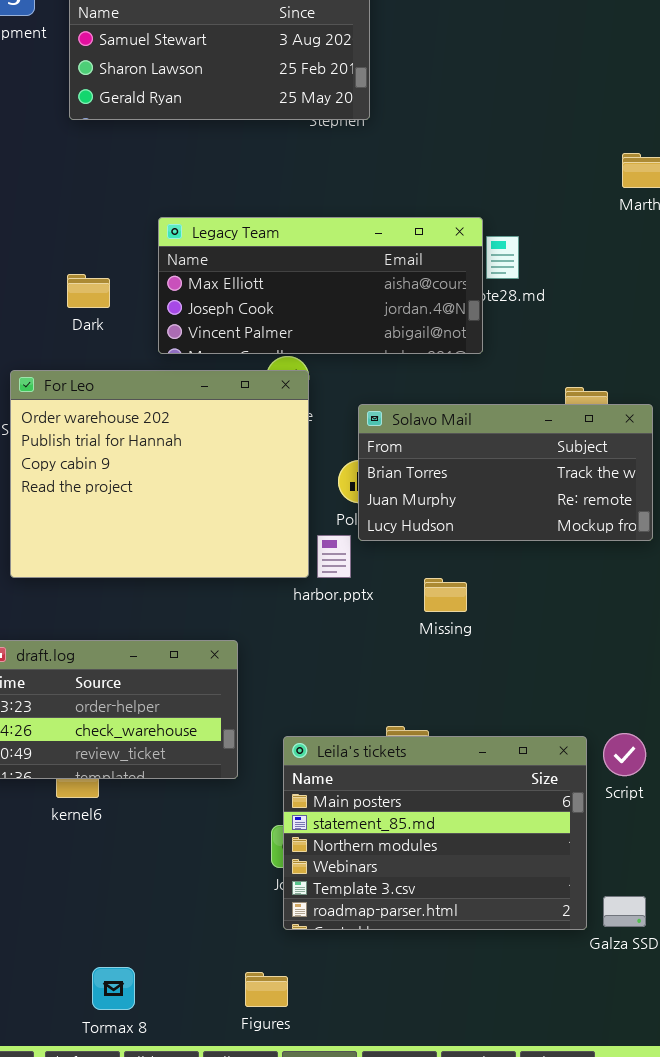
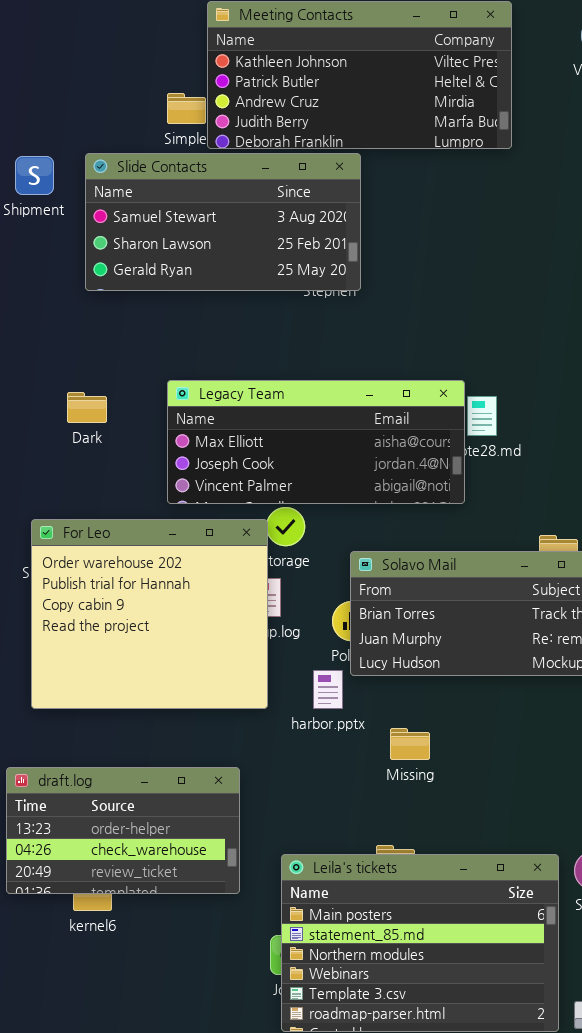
Dark: [67,274,110,308] -> [67,392,107,423], moved
For Leo: [10,370,309,578] -> [31,519,268,709], resized
Missing: [424,578,467,612] -> [390,728,430,760], moved

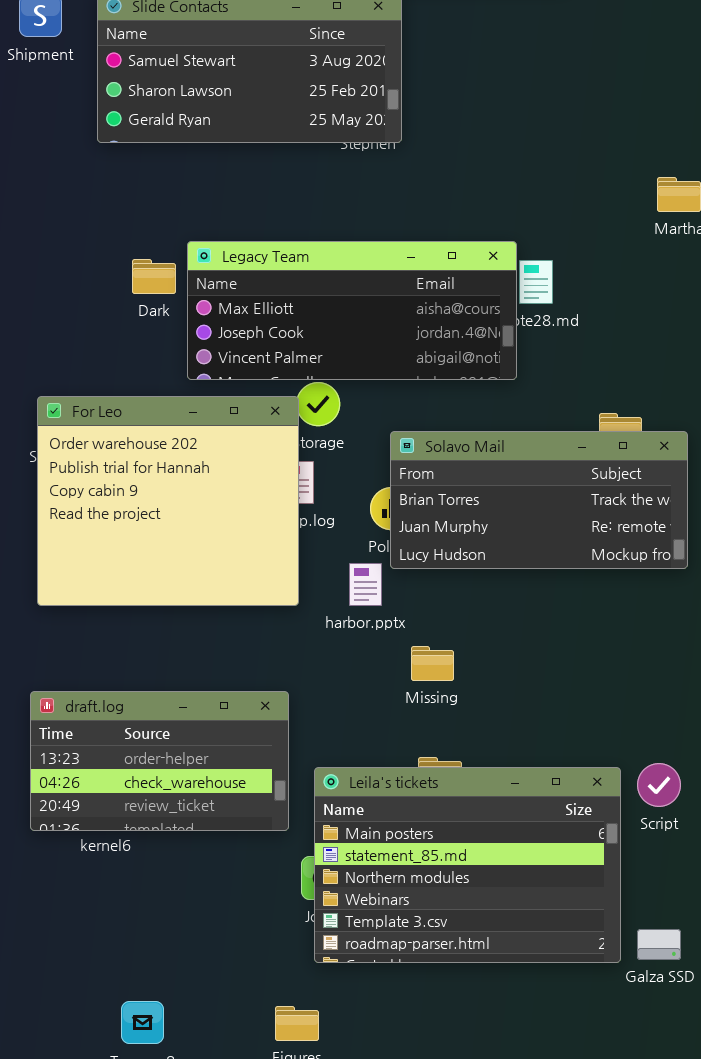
Dark: [67,392,107,423] -> [132,259,176,294], moved
Missing: [390,728,430,760] -> [411,646,454,681], moved
draft.log: [6,767,240,894] -> [30,691,289,831], moved

